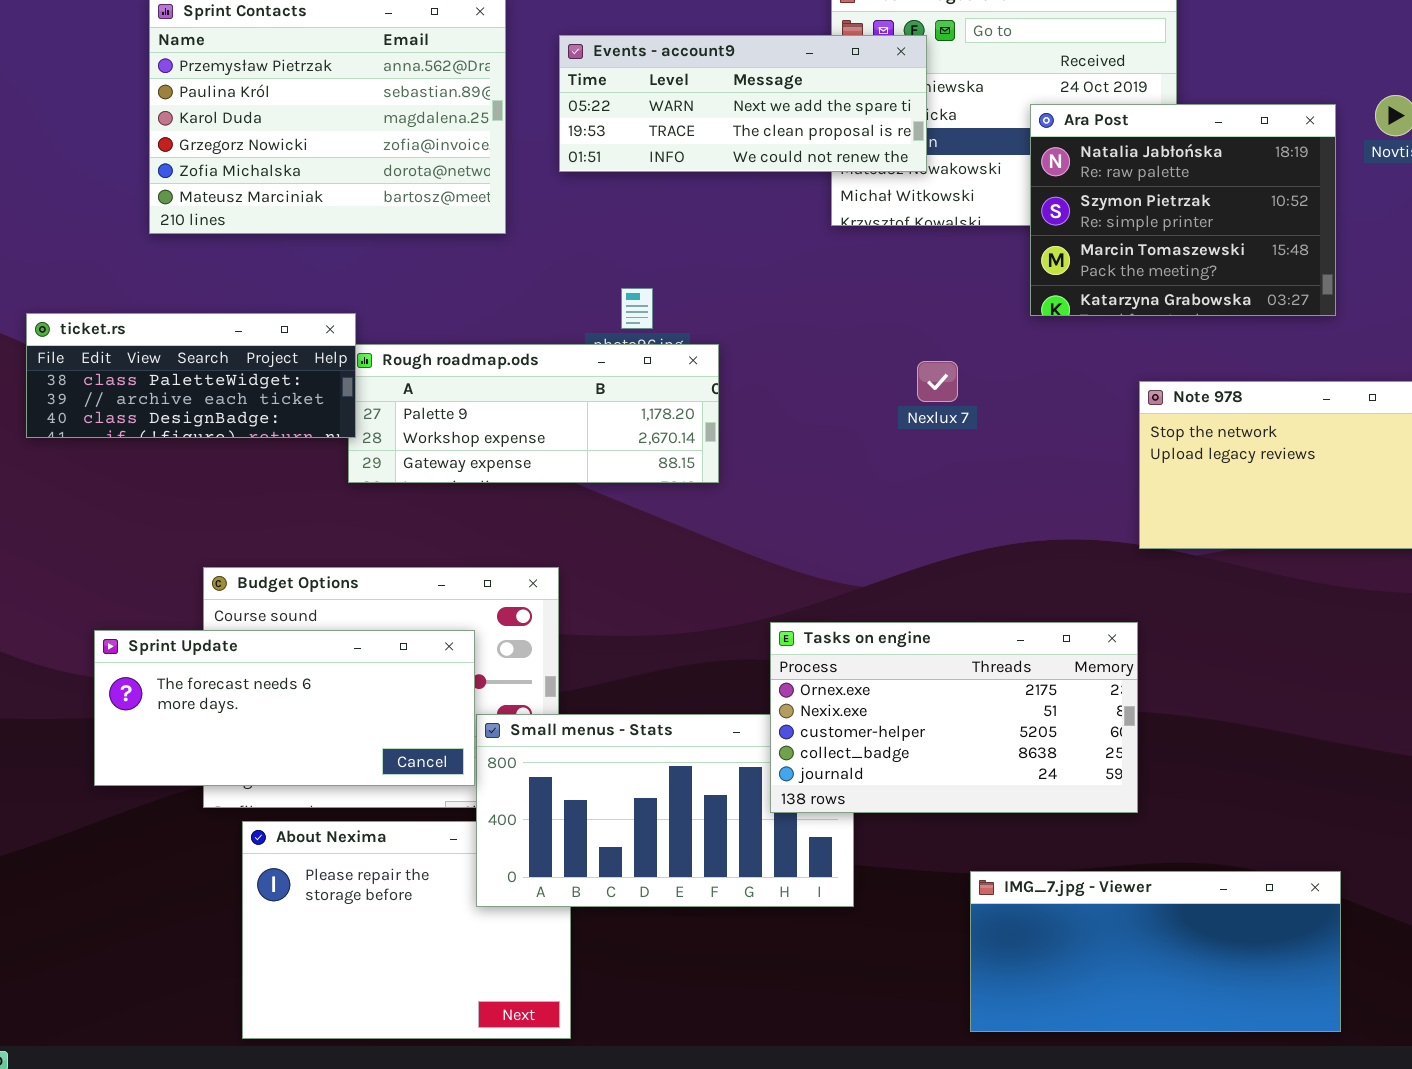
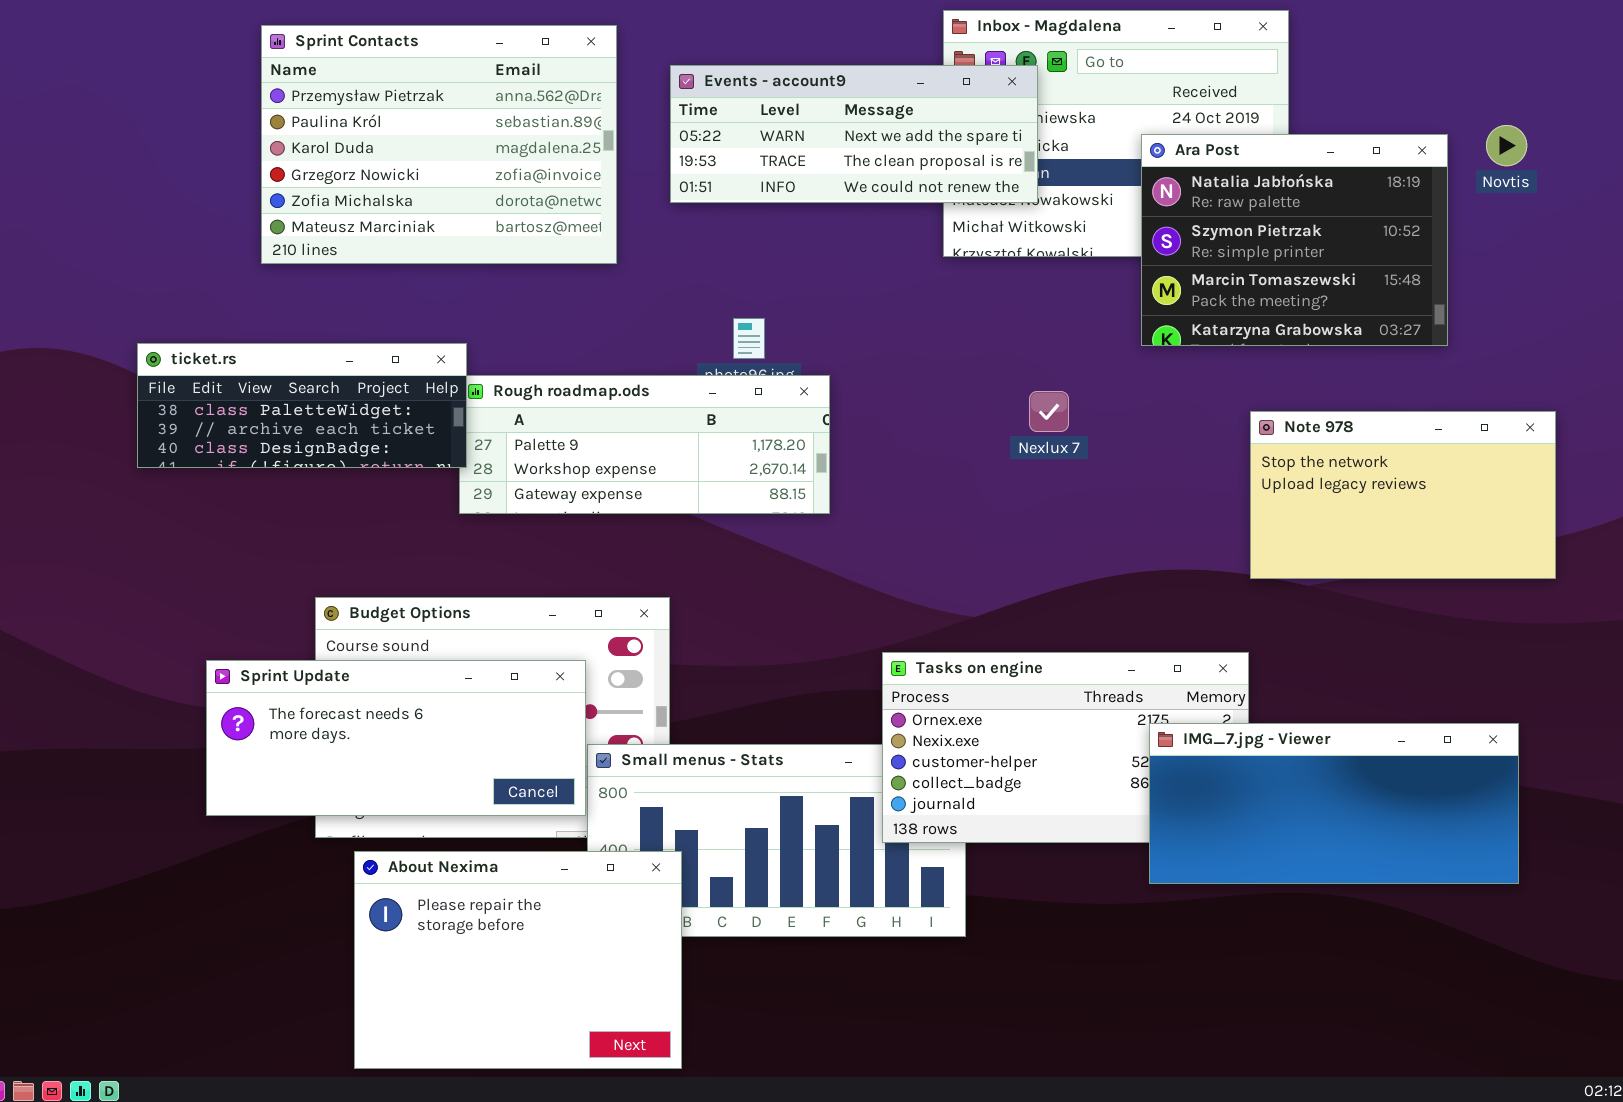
About Nexima: [242,821,571,1039] -> [354,851,682,1069], raised
IMG_7.jpg - Viewer: [970,871,1341,1032] -> [1149,723,1519,884], moved

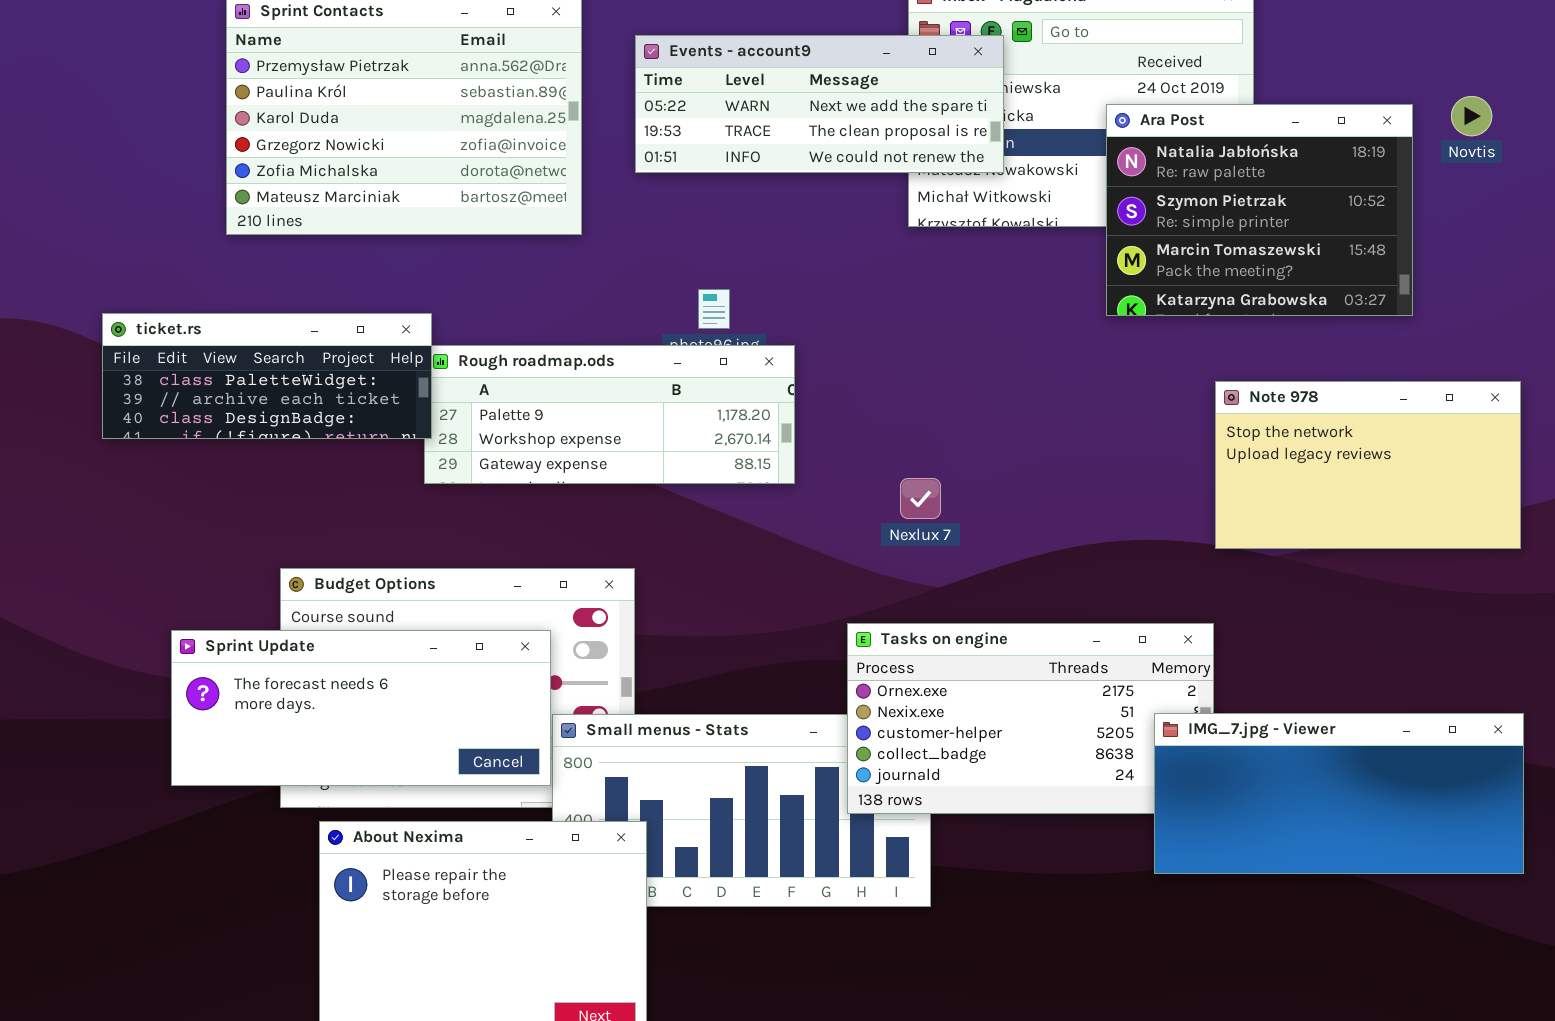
Nexlux 7: [1029,391,1069,432] -> [900,478,941,519], moved
IMG_7.jpg - Viewer: [1149,723,1519,884] -> [1154,713,1524,874], moved

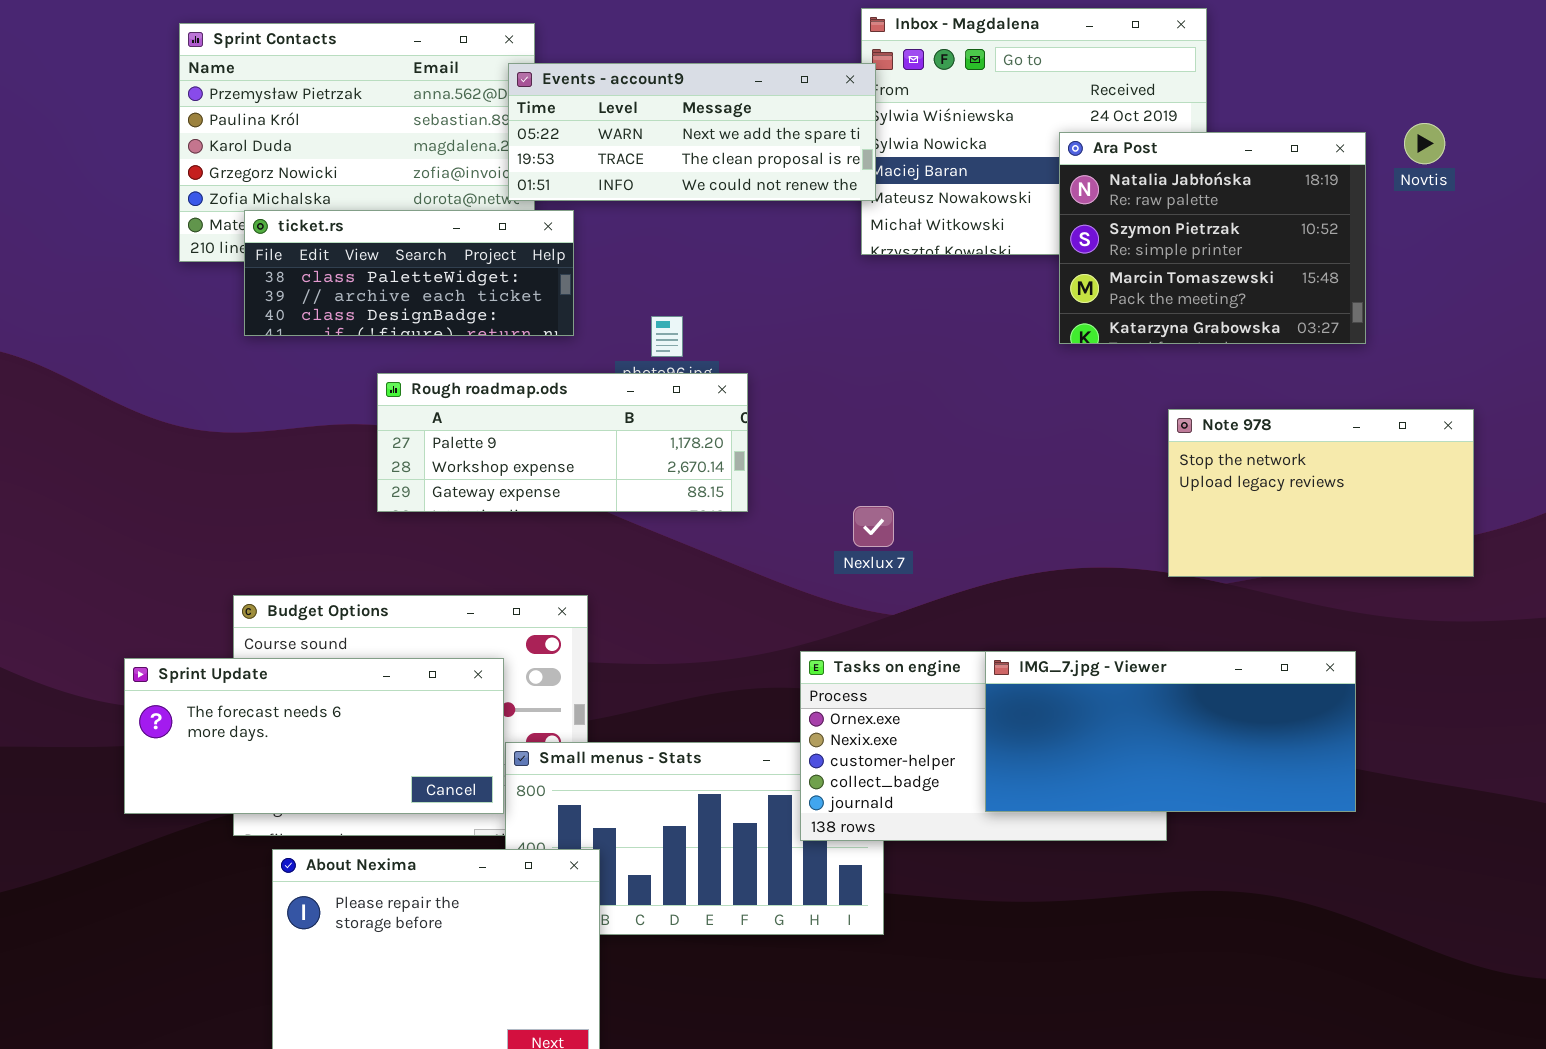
Events - account9: [635,35,1004,173] -> [508,63,876,201], moved
ticket.rs: [102,313,432,439] -> [244,210,574,336], moved
IMG_7.jpg - Viewer: [1154,713,1524,874] -> [985,651,1356,812], moved

